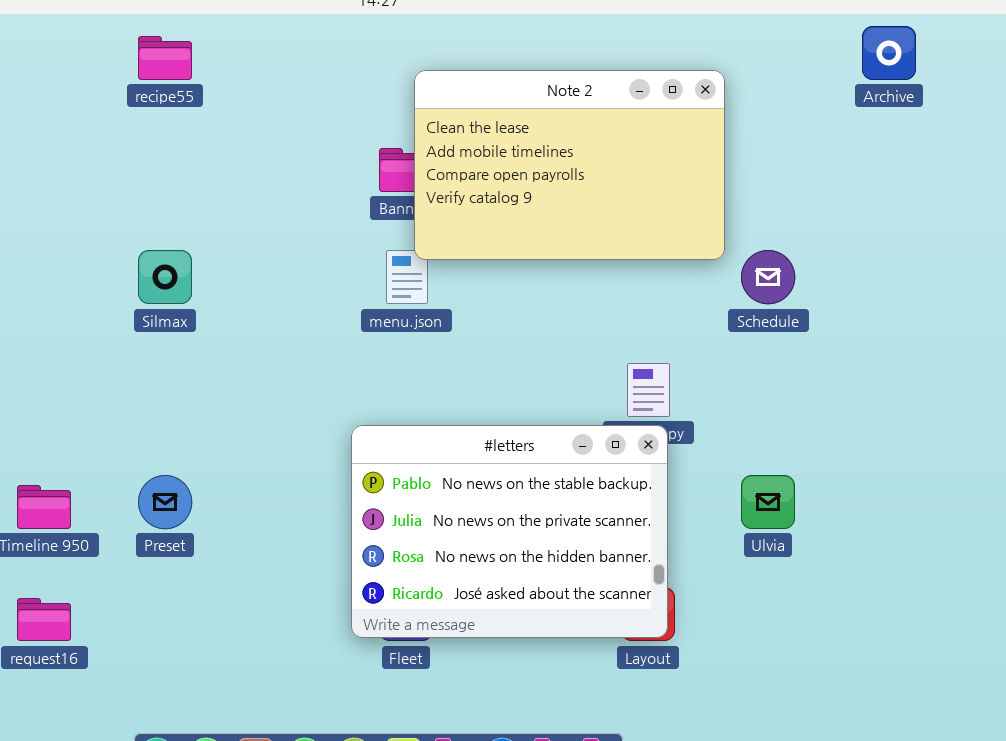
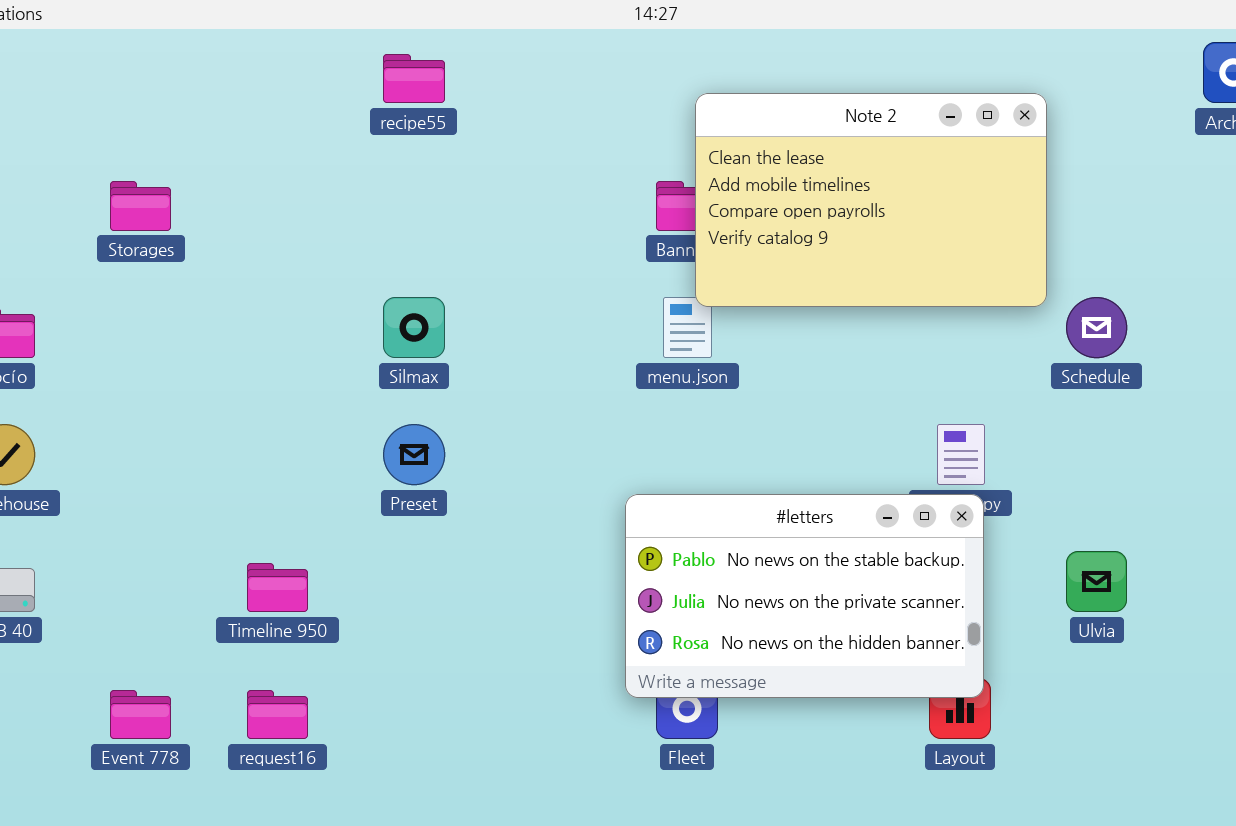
#letters: [351,425,668,638] -> [625,494,984,698], resized
Preset: [138,475,192,529] -> [383,424,445,485], moved

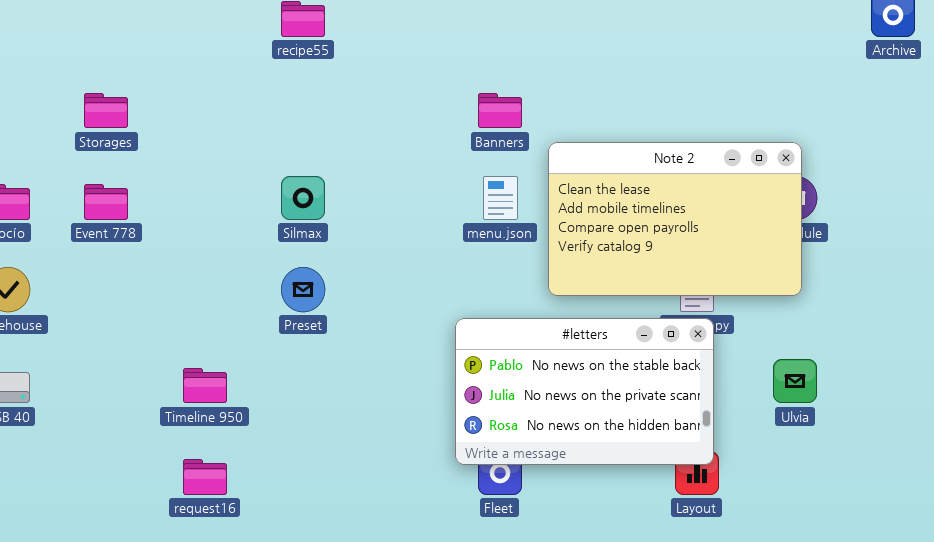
Note 2: [695,93,1047,307] -> [548,142,802,296], moved
Event 778: [110,690,171,739] -> [84,184,128,220], moved

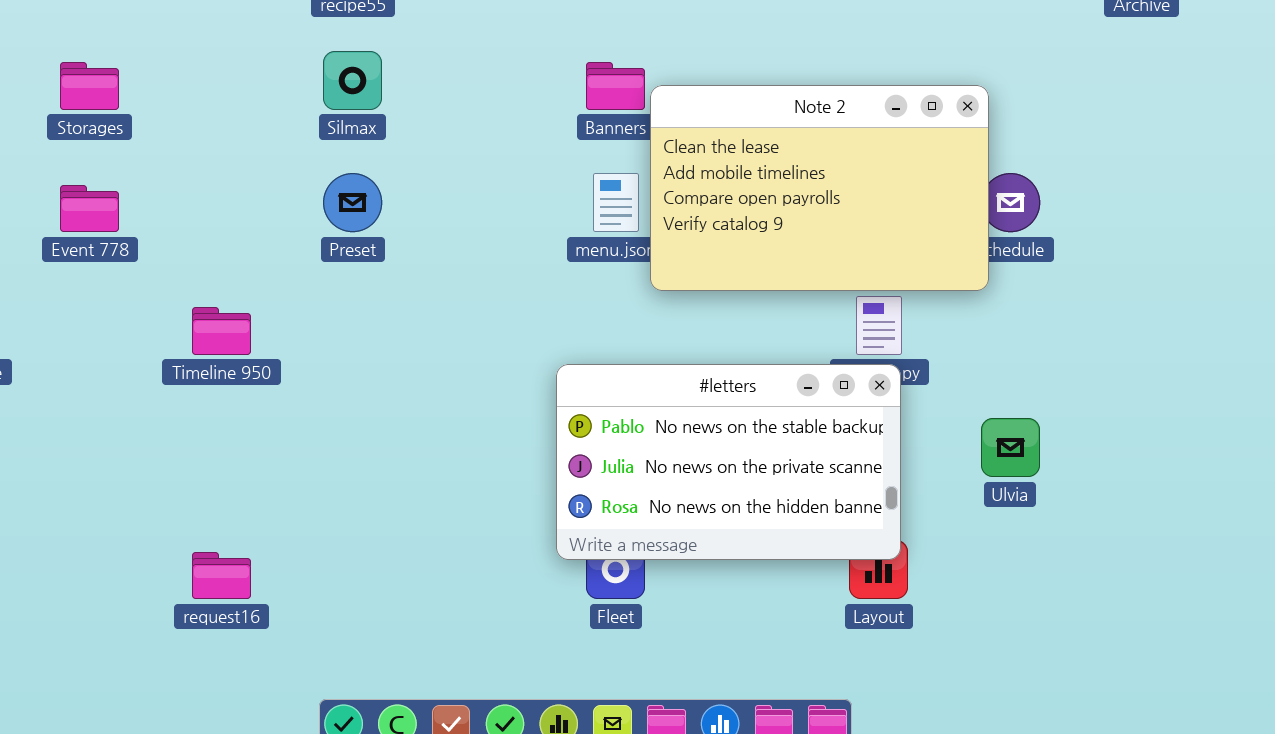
Note 2: [548,142,802,296] -> [650,85,989,291], moved
Silmax: [281,176,325,220] -> [323,51,382,110], moved
Preset: [281,267,325,312] -> [323,173,382,232], moved
Timeline 950: [183,368,227,403] -> [192,307,251,355], moved

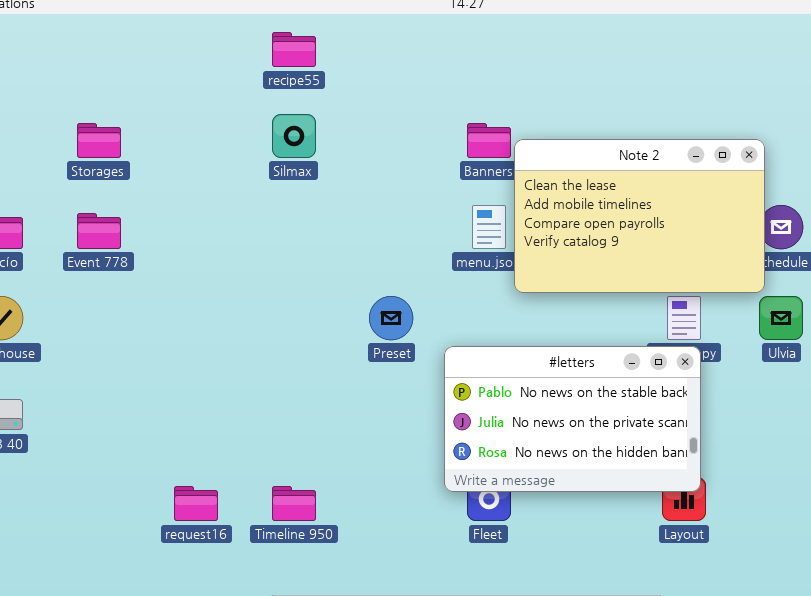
Preset: [323,173,382,232] -> [369,296,413,340], moved
Timeline 950: [192,307,251,355] -> [272,486,316,521], moved
Ulvia: [981,418,1040,477] -> [759,296,803,340], moved

